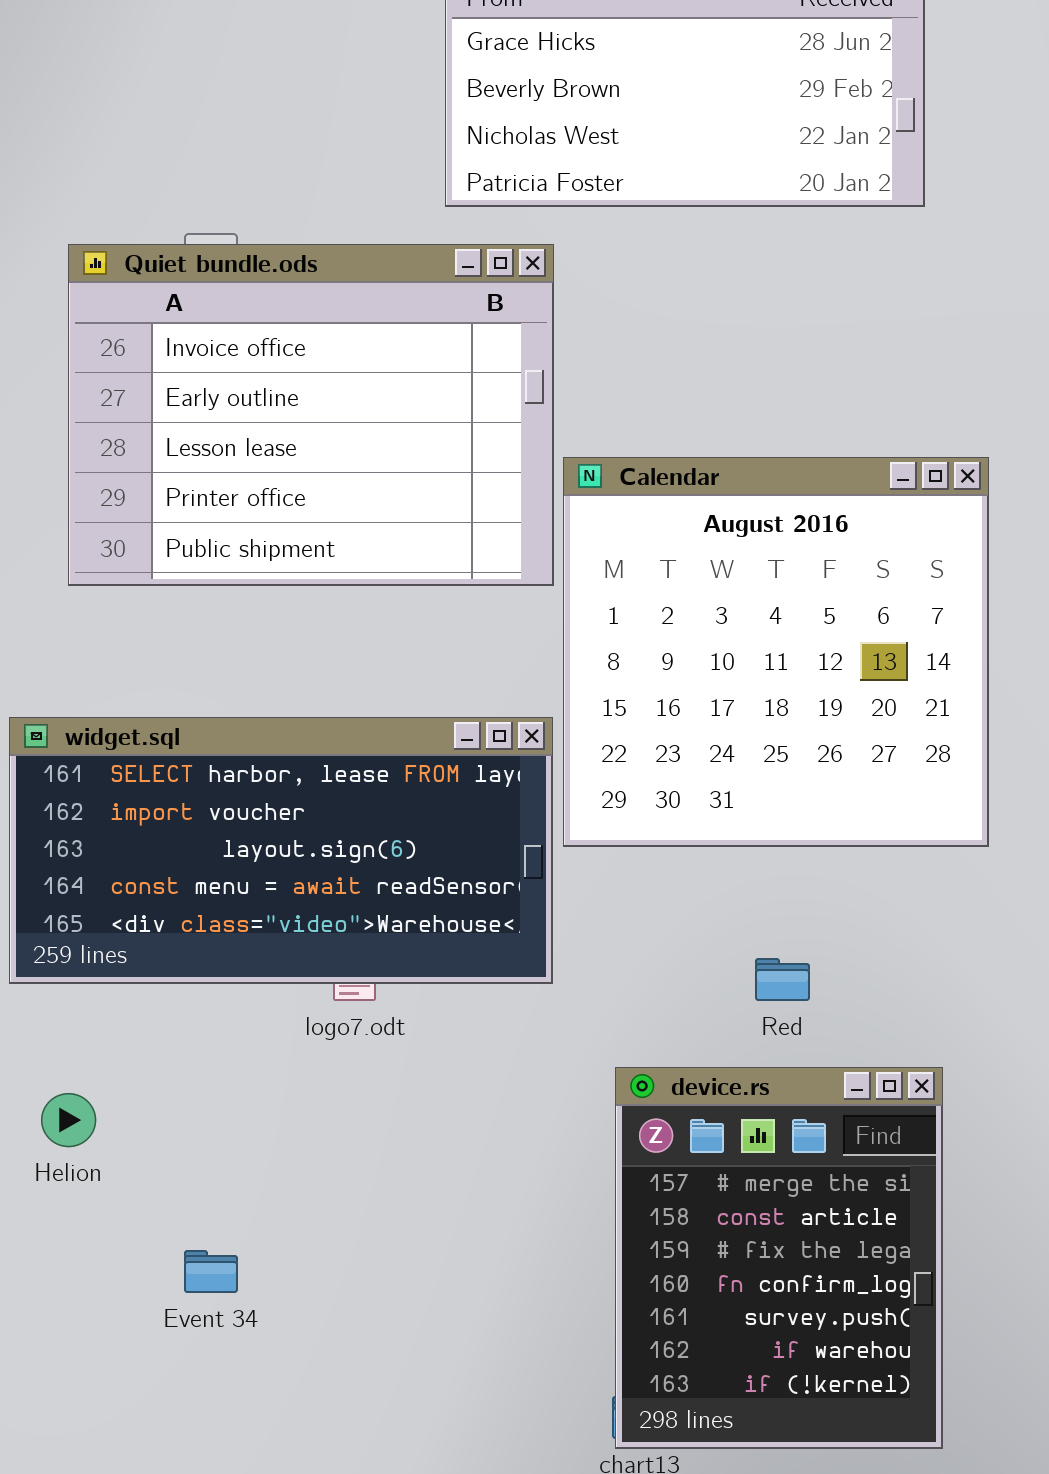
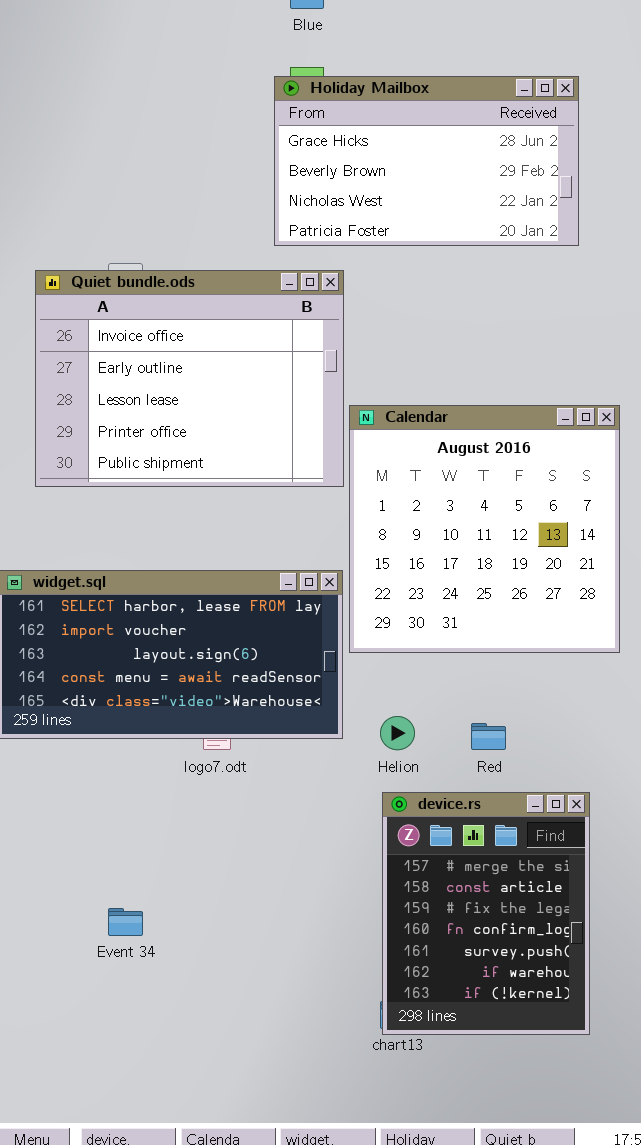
Helion: [41,1093,96,1147] -> [380,716,415,750], moved

